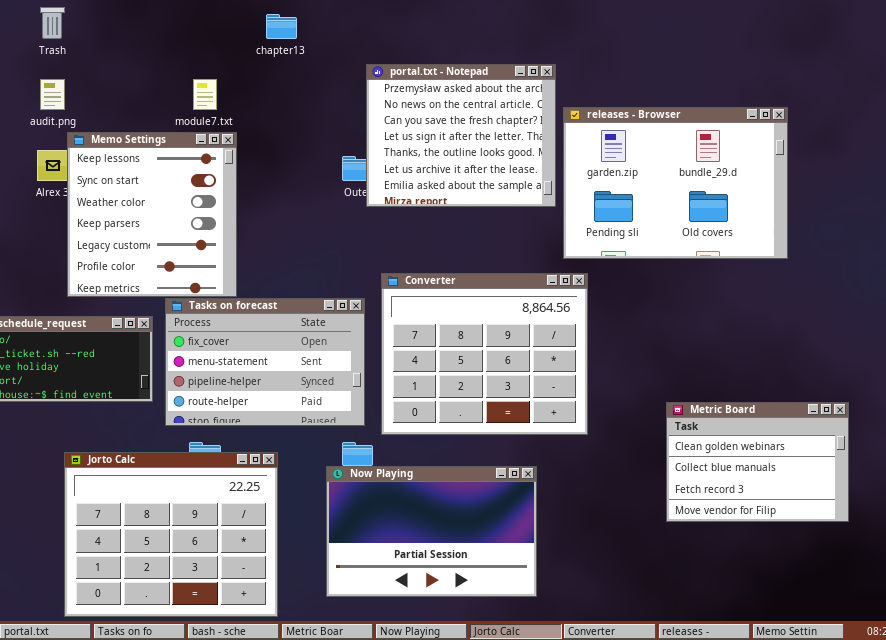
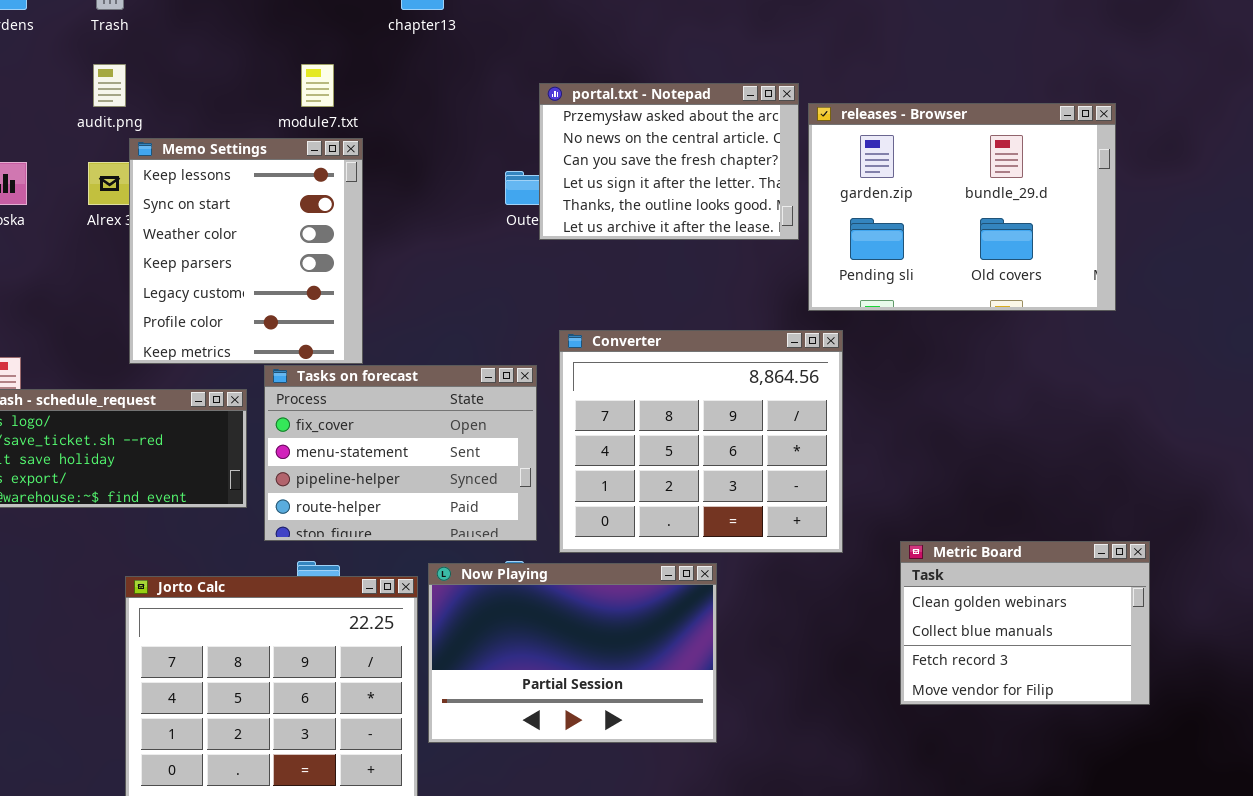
portal.txt - Notepad: [366,64,556,207] -> [539,83,799,240], resized
Metric Board: [666,402,849,522] -> [900,541,1150,705], moved
Now Playing: [326,466,537,597] -> [428,563,717,743], moved

